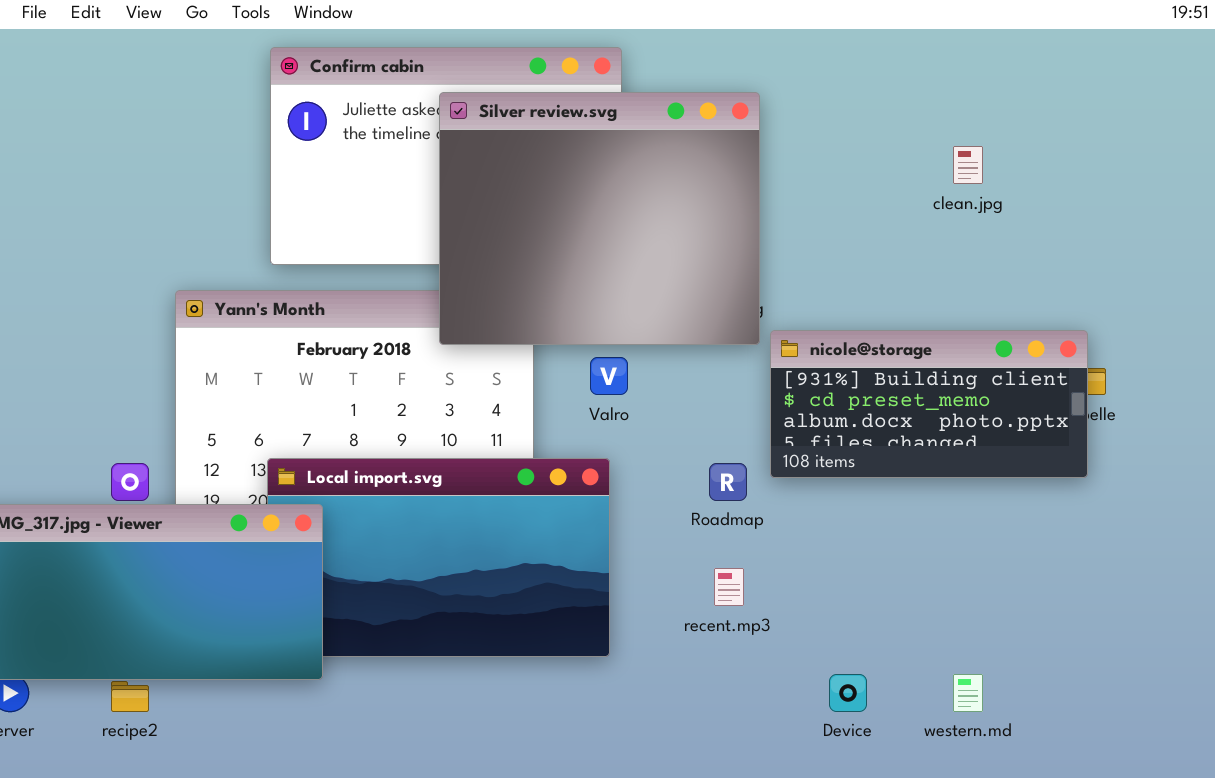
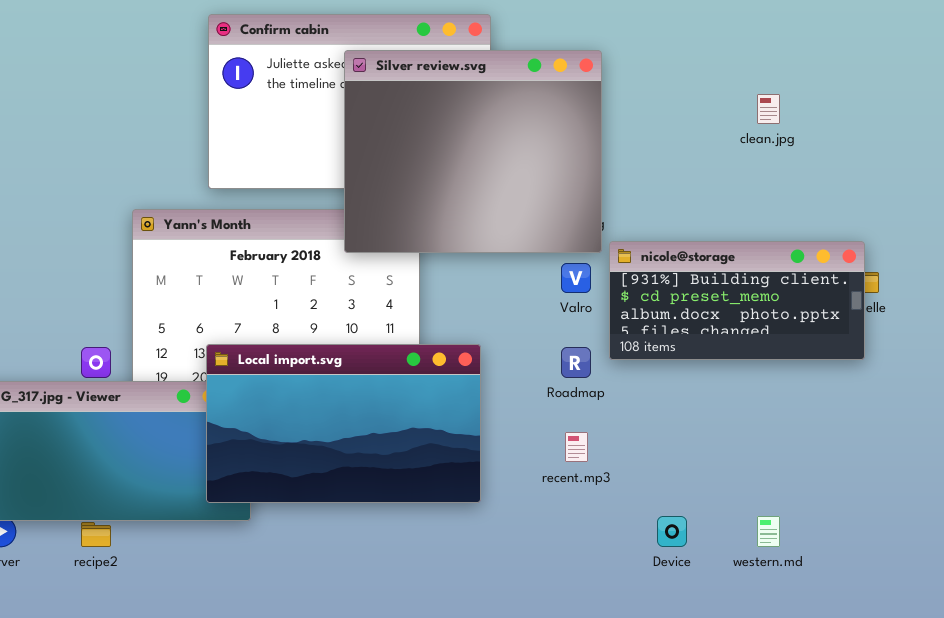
Valro: [590,357,628,395] -> [561,263,591,293], moved
Local import.svg: [267,458,610,657] -> [206,344,481,503], raised

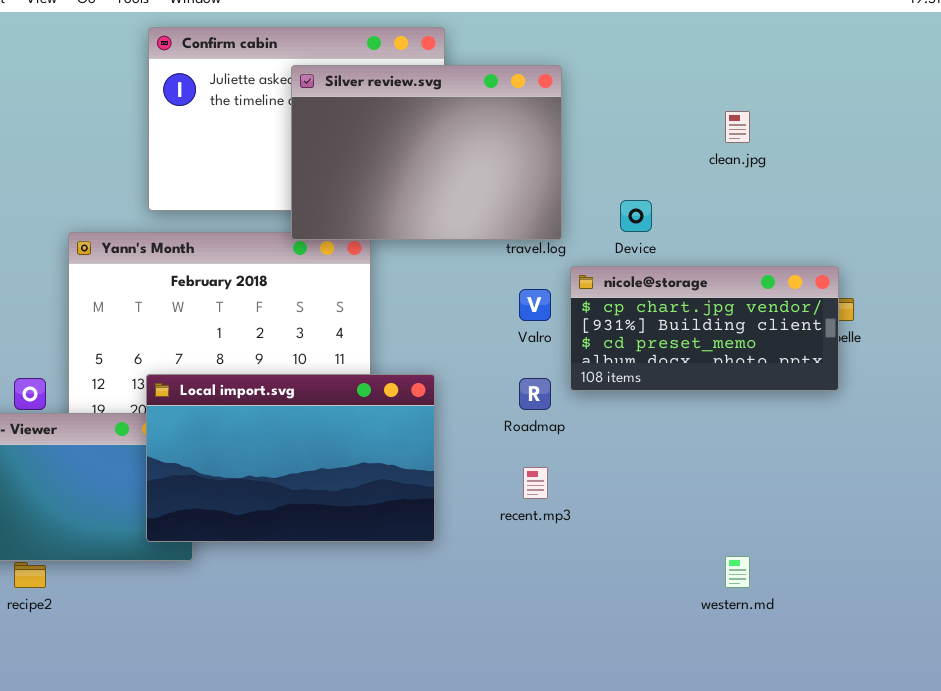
Silver review.svg: [344,50,602,253] -> [291,65,562,240], resized
nicole@storage: [609,241,865,360] -> [570,266,839,391], scrolled up 1 row
Device: [657,516,687,547] -> [620,200,652,232], moved

